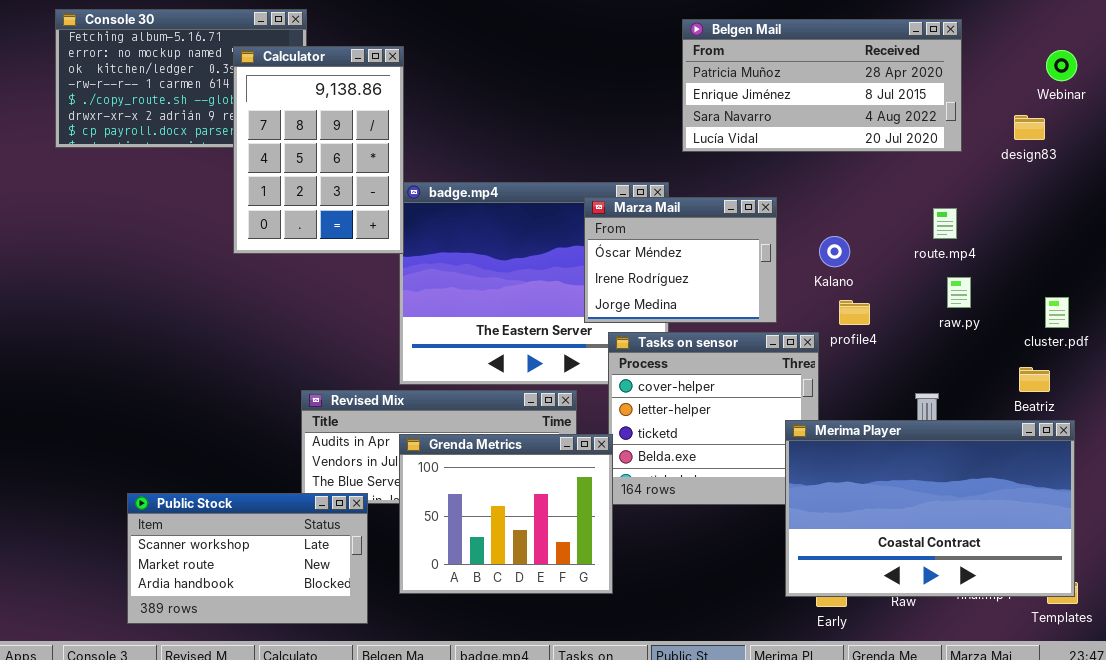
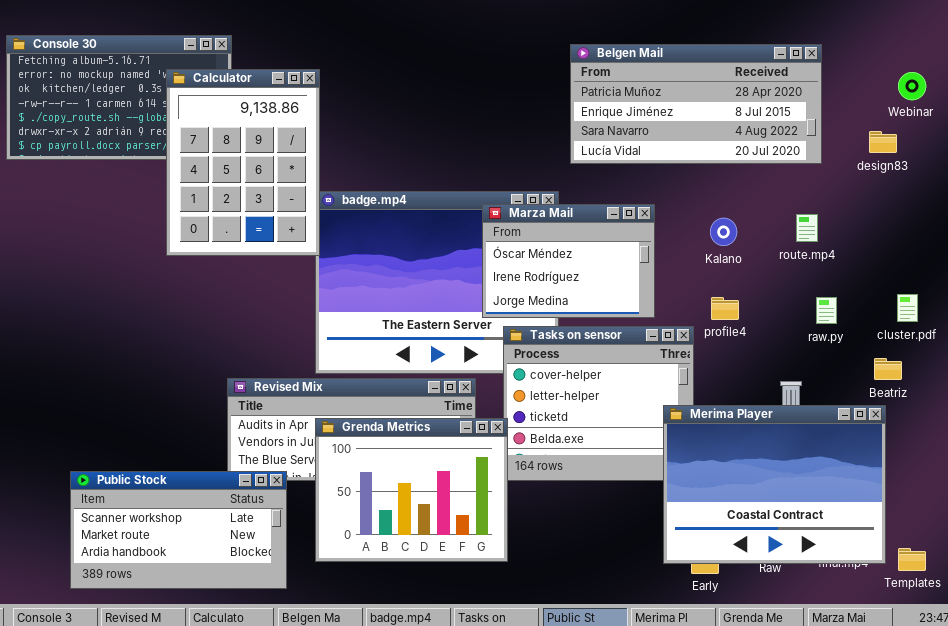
Kalano: [819,236,850,267] -> [710,218,737,246], moved
raw.py: [947,277,971,308] -> [816,297,837,324], moved
Merima Player: [785,420,1075,597] -> [663,405,886,564], resized

